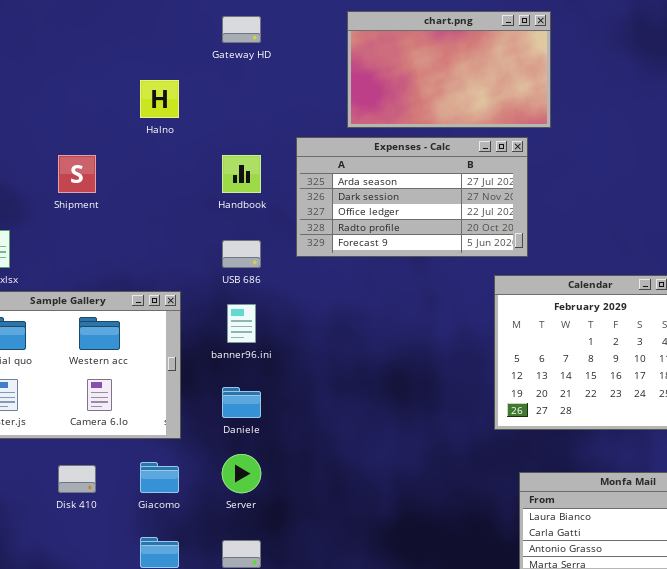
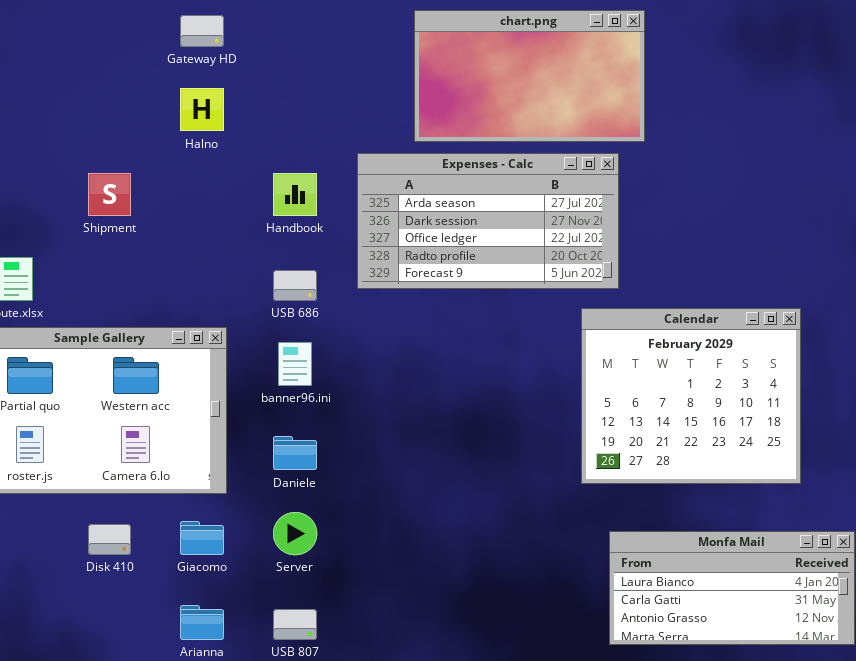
Gateway HD: [222,16,261,43] -> [180,15,224,47], moved

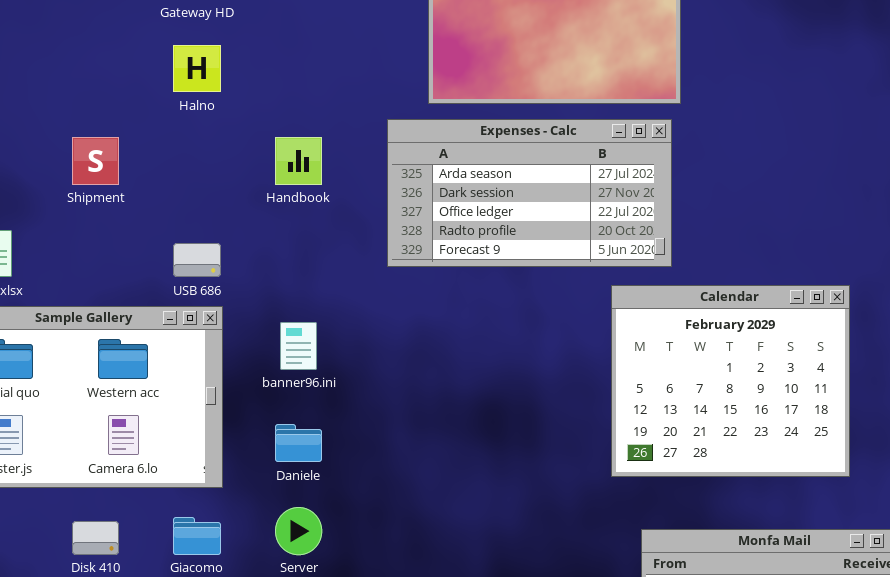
Expenses - Calc: [357,153,619,289] -> [387,119,672,267], moved
USB 686: [273,270,317,301] -> [173,243,221,277], moved

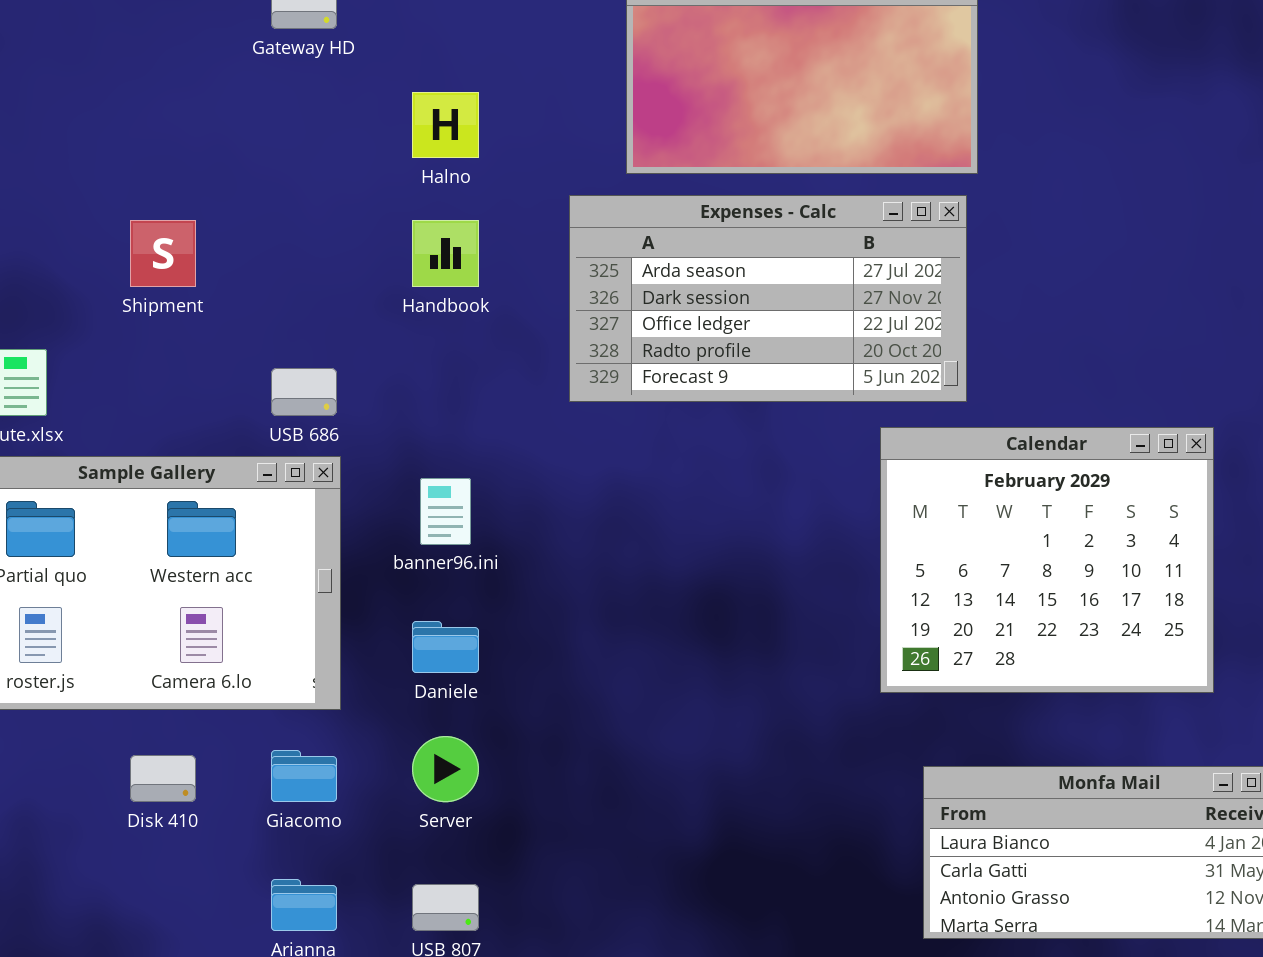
Halno: [173,45,221,92] -> [412,92,479,158], moved

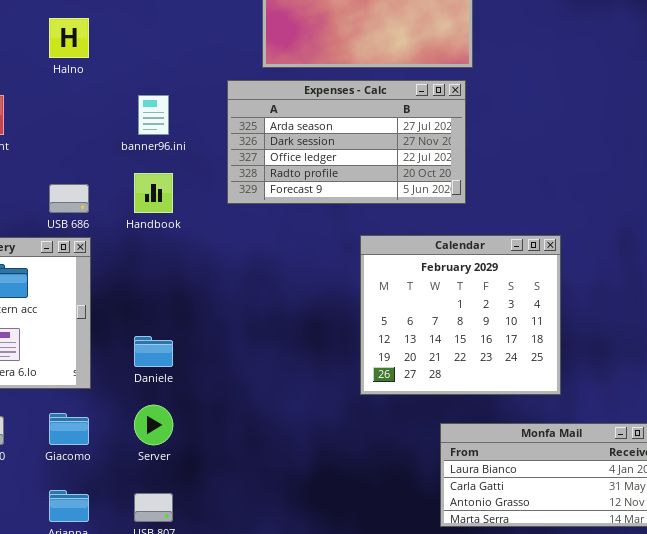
Halno: [412,92,479,158] -> [49,18,89,58], moved
Handbook: [412,220,479,287] -> [134,173,173,213], moved
Calendar: [880,427,1214,693] -> [360,235,561,395], moved
banner96.ini: [420,478,471,545] -> [138,95,169,135], moved

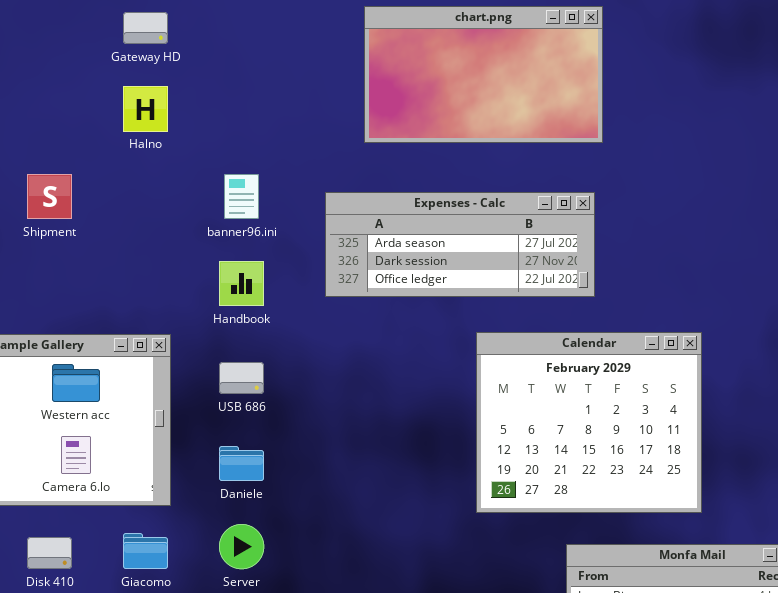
Expenses - Calc: [227,80,466,204] -> [325,192,595,297], resized
USB 686: [49,184,89,213] -> [219,362,264,394], moved

